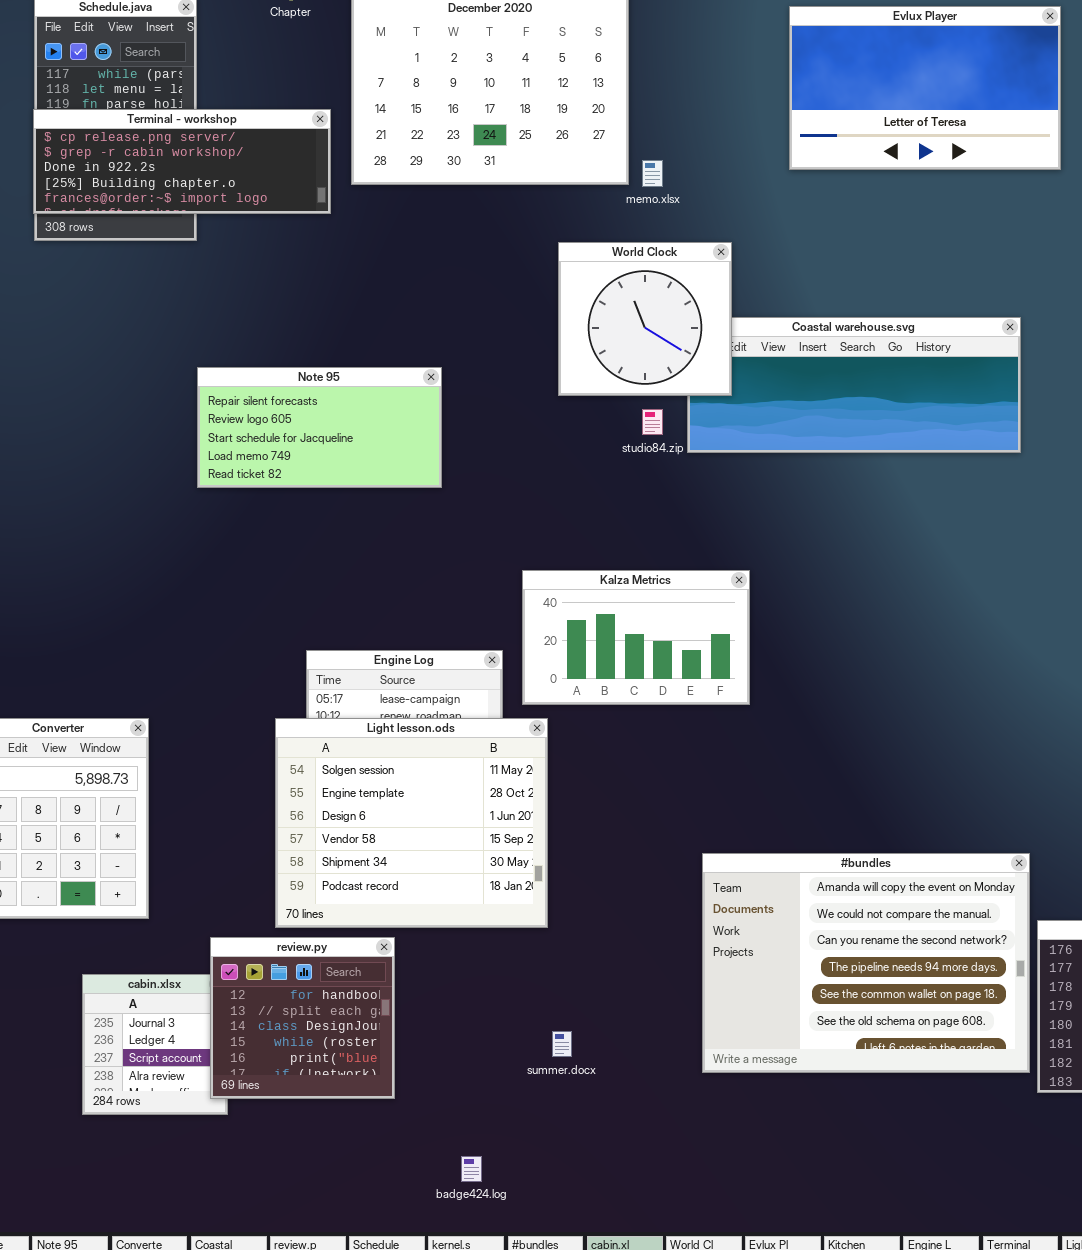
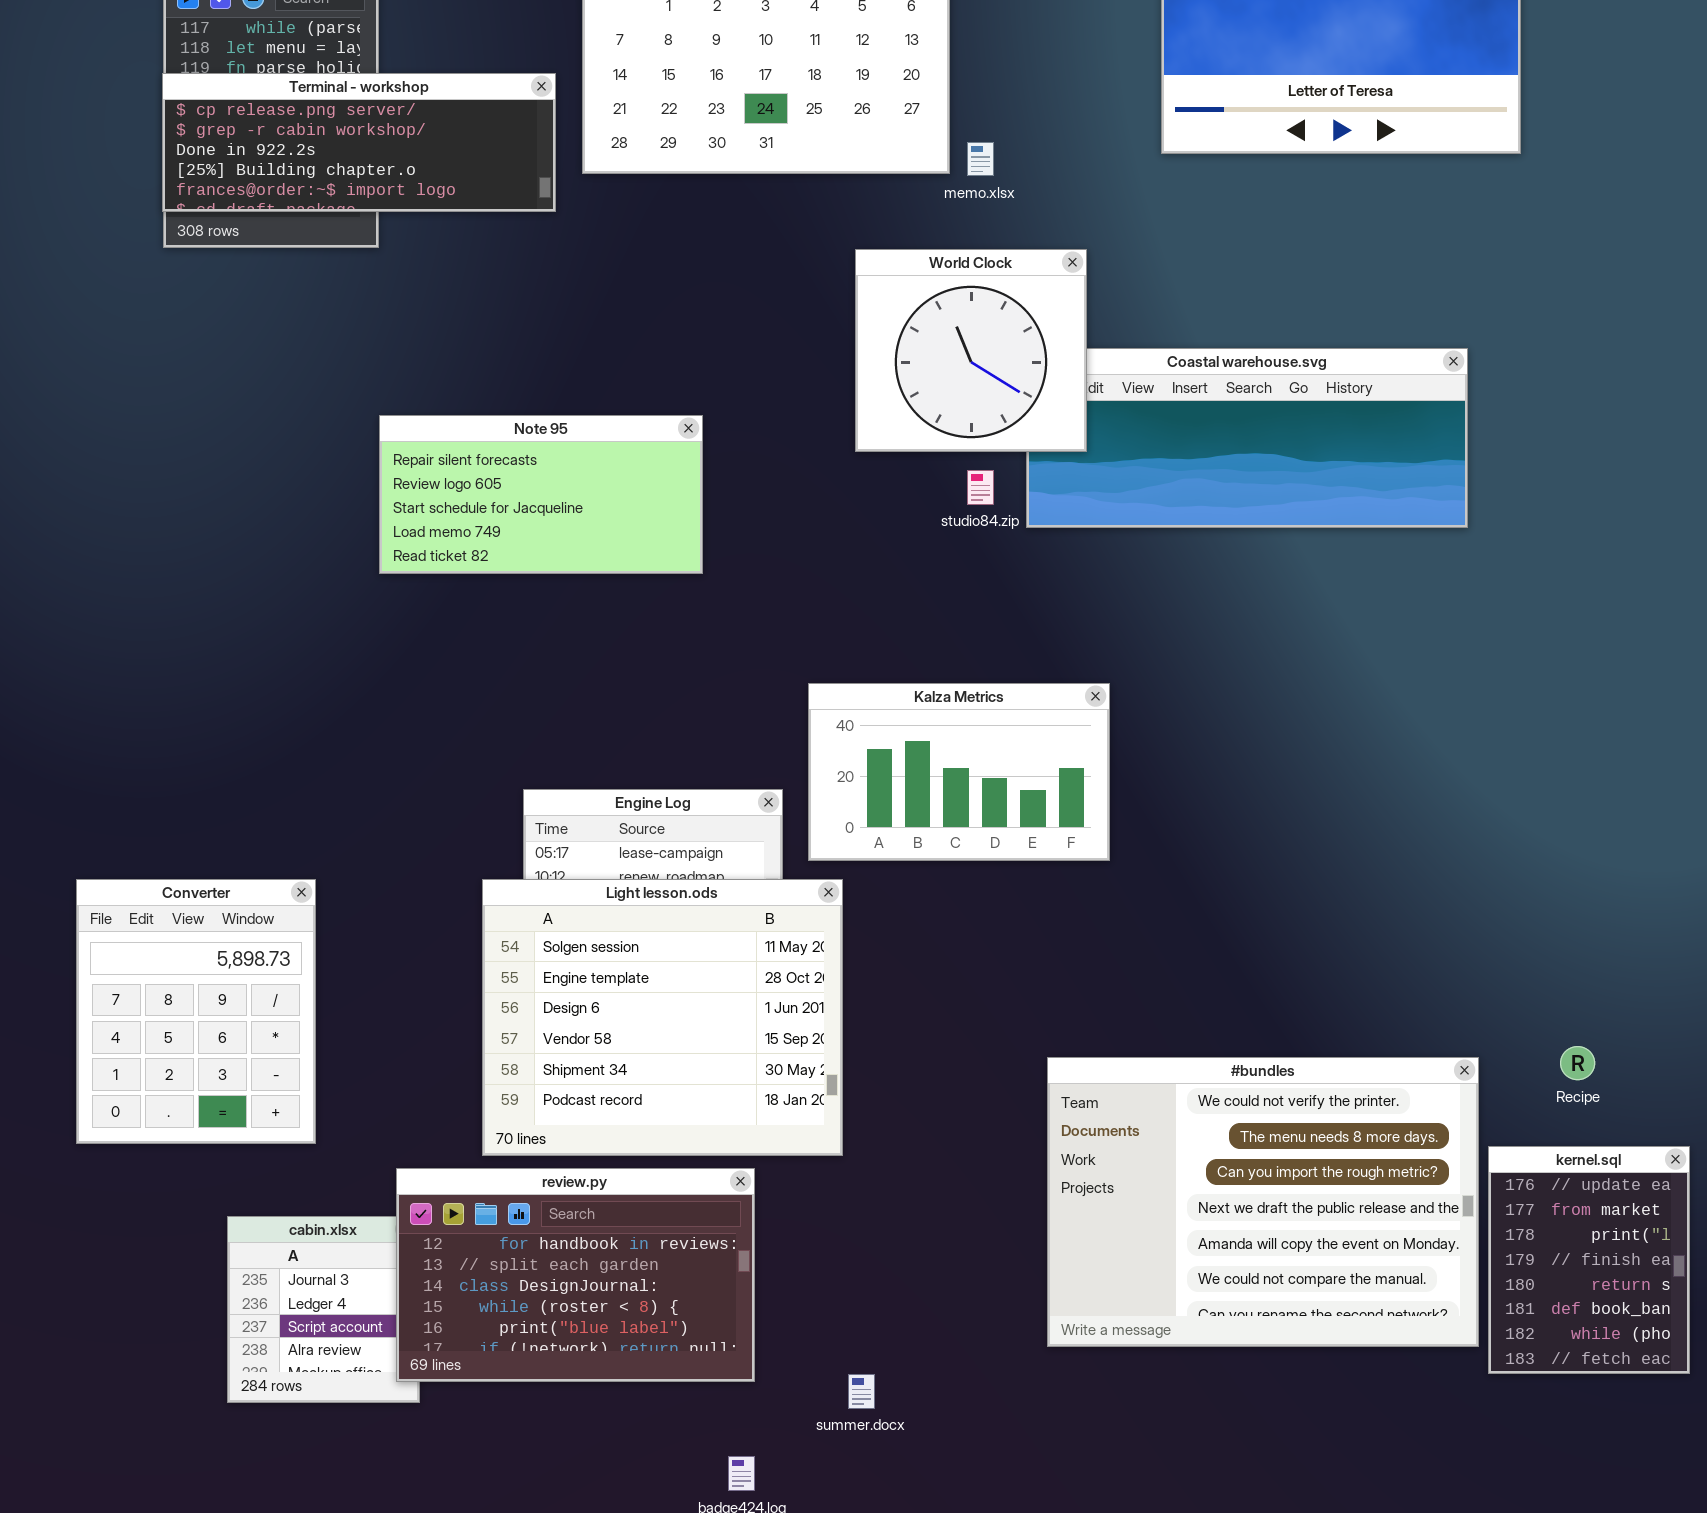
#bundles: [702,853,1030,1073] -> [1047,1057,1479,1347], scrolled up 4 rows
review.py: [210,937,395,1099] -> [396,1168,755,1382], resized
summer.docx: [552,1031,572,1057] -> [848,1374,875,1409], moved

